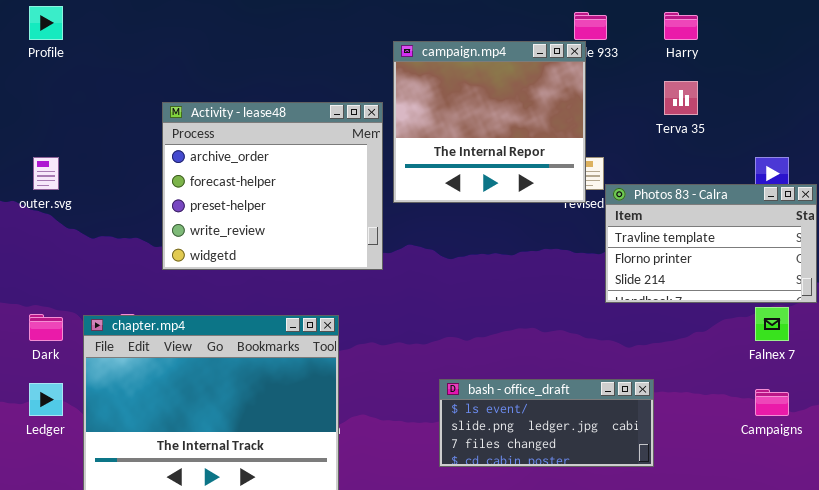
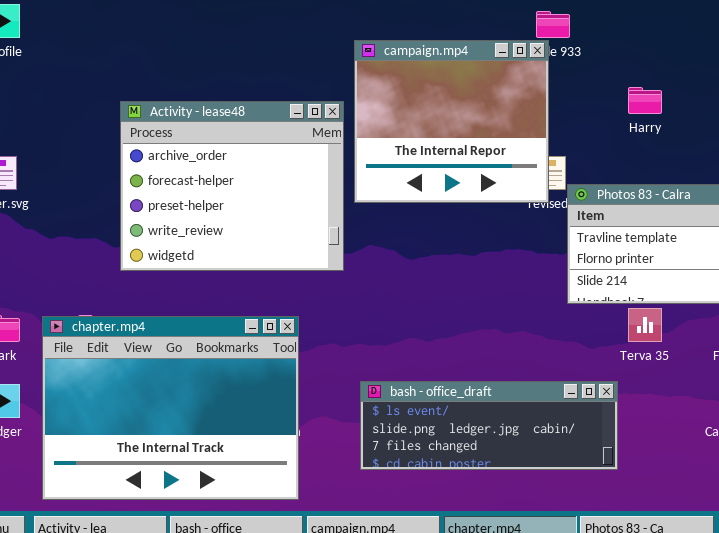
Harry: [664,12,698,40] -> [628,87,662,114], moved
Terva 35: [664,81,698,115] -> [628,308,662,342], moved
bash - office_draft: [439,379,654,467] -> [360,381,618,470], resized

